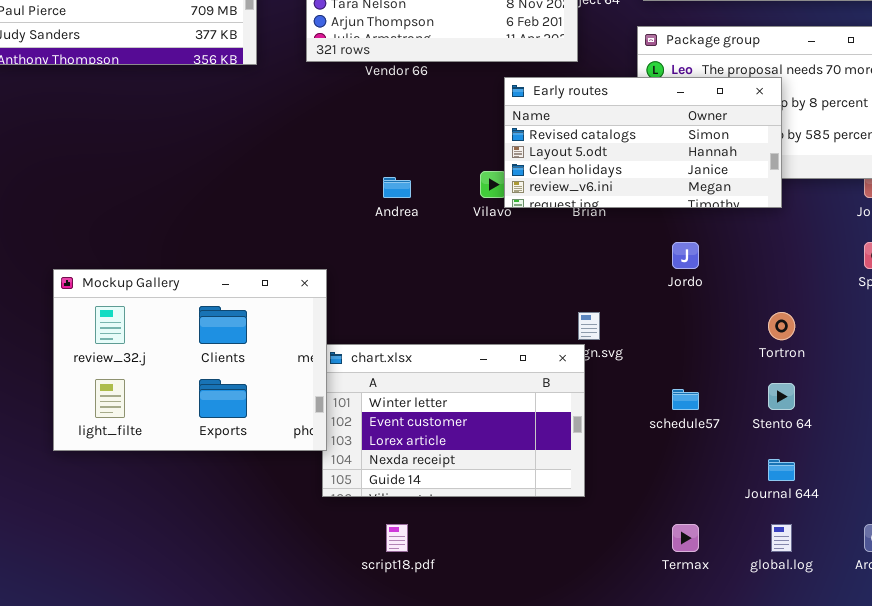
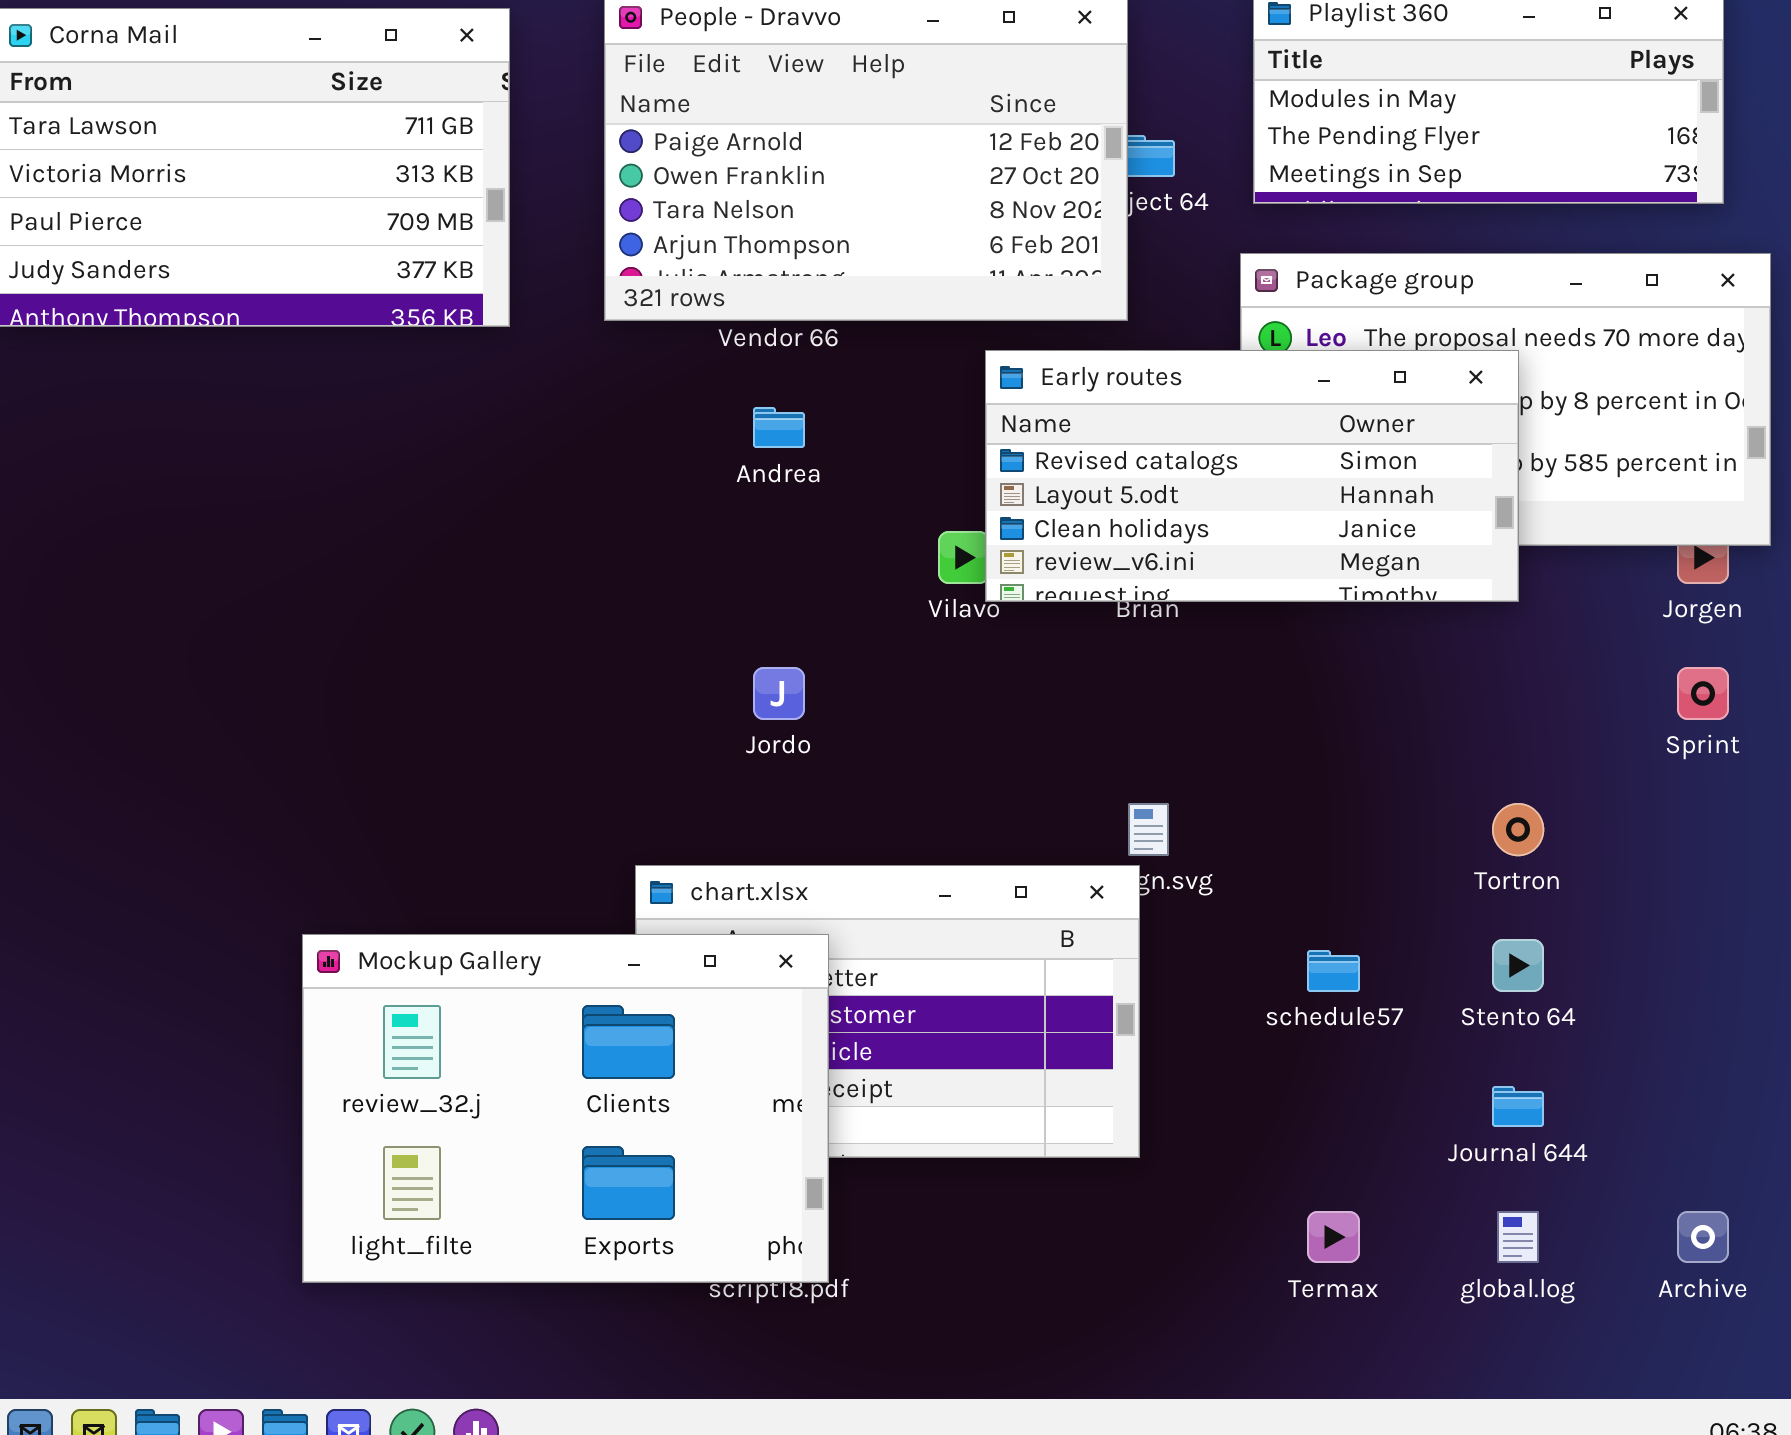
Andrea: [383,177,411,198] -> [753,407,805,448], moved
Jordo: [672,242,699,269] -> [753,667,805,720], moved
Mockup Gallery: [53,269,327,451] -> [302,934,829,1283], moved

